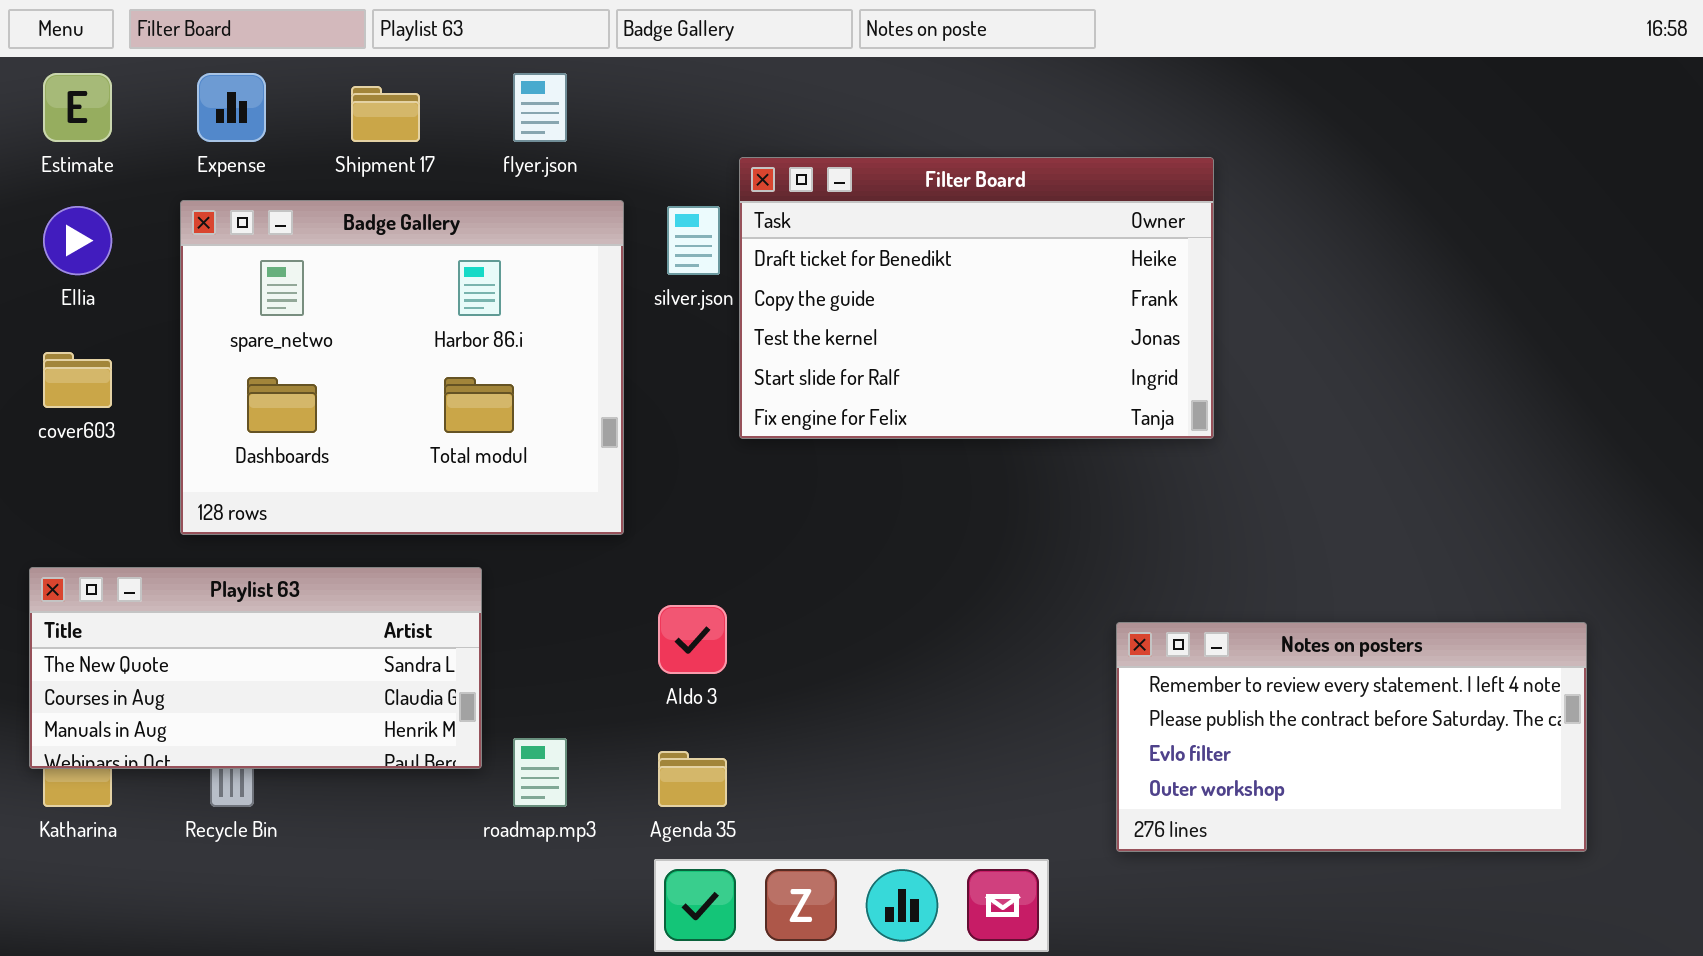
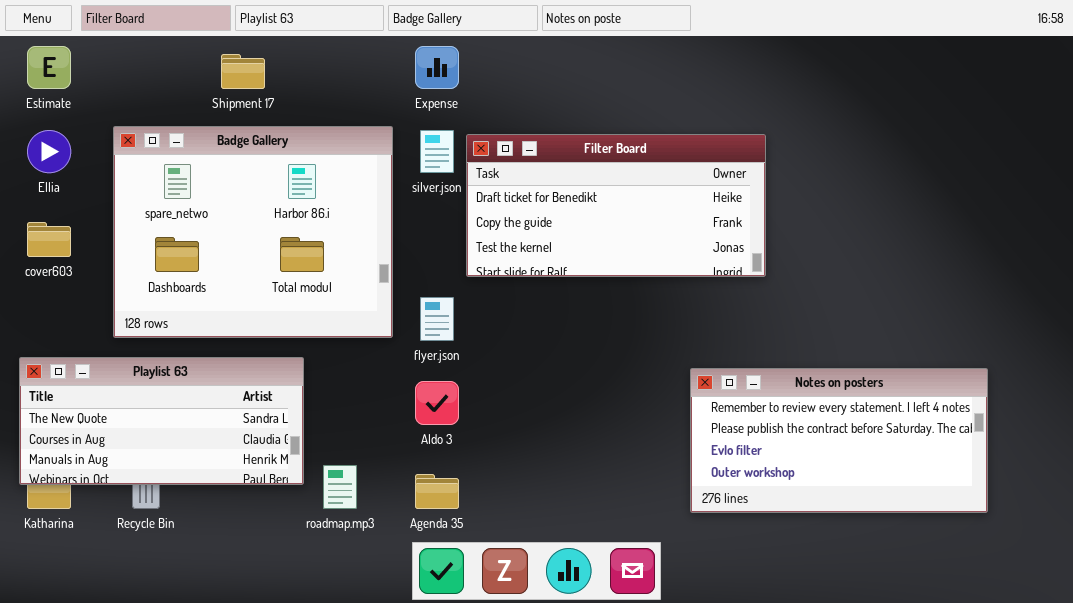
Expense: [197,73,266,142] -> [415,46,459,89], moved
flyer.json: [513,73,567,142] -> [420,297,454,341], moved
Filter Board: [739,157,1214,439] -> [466,134,766,277], resized
Notes on posters: [1116,622,1587,852] -> [690,368,988,513], moved

